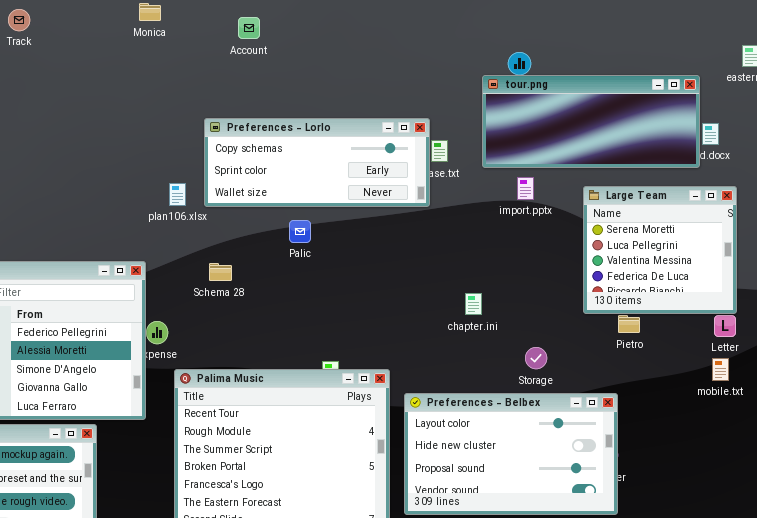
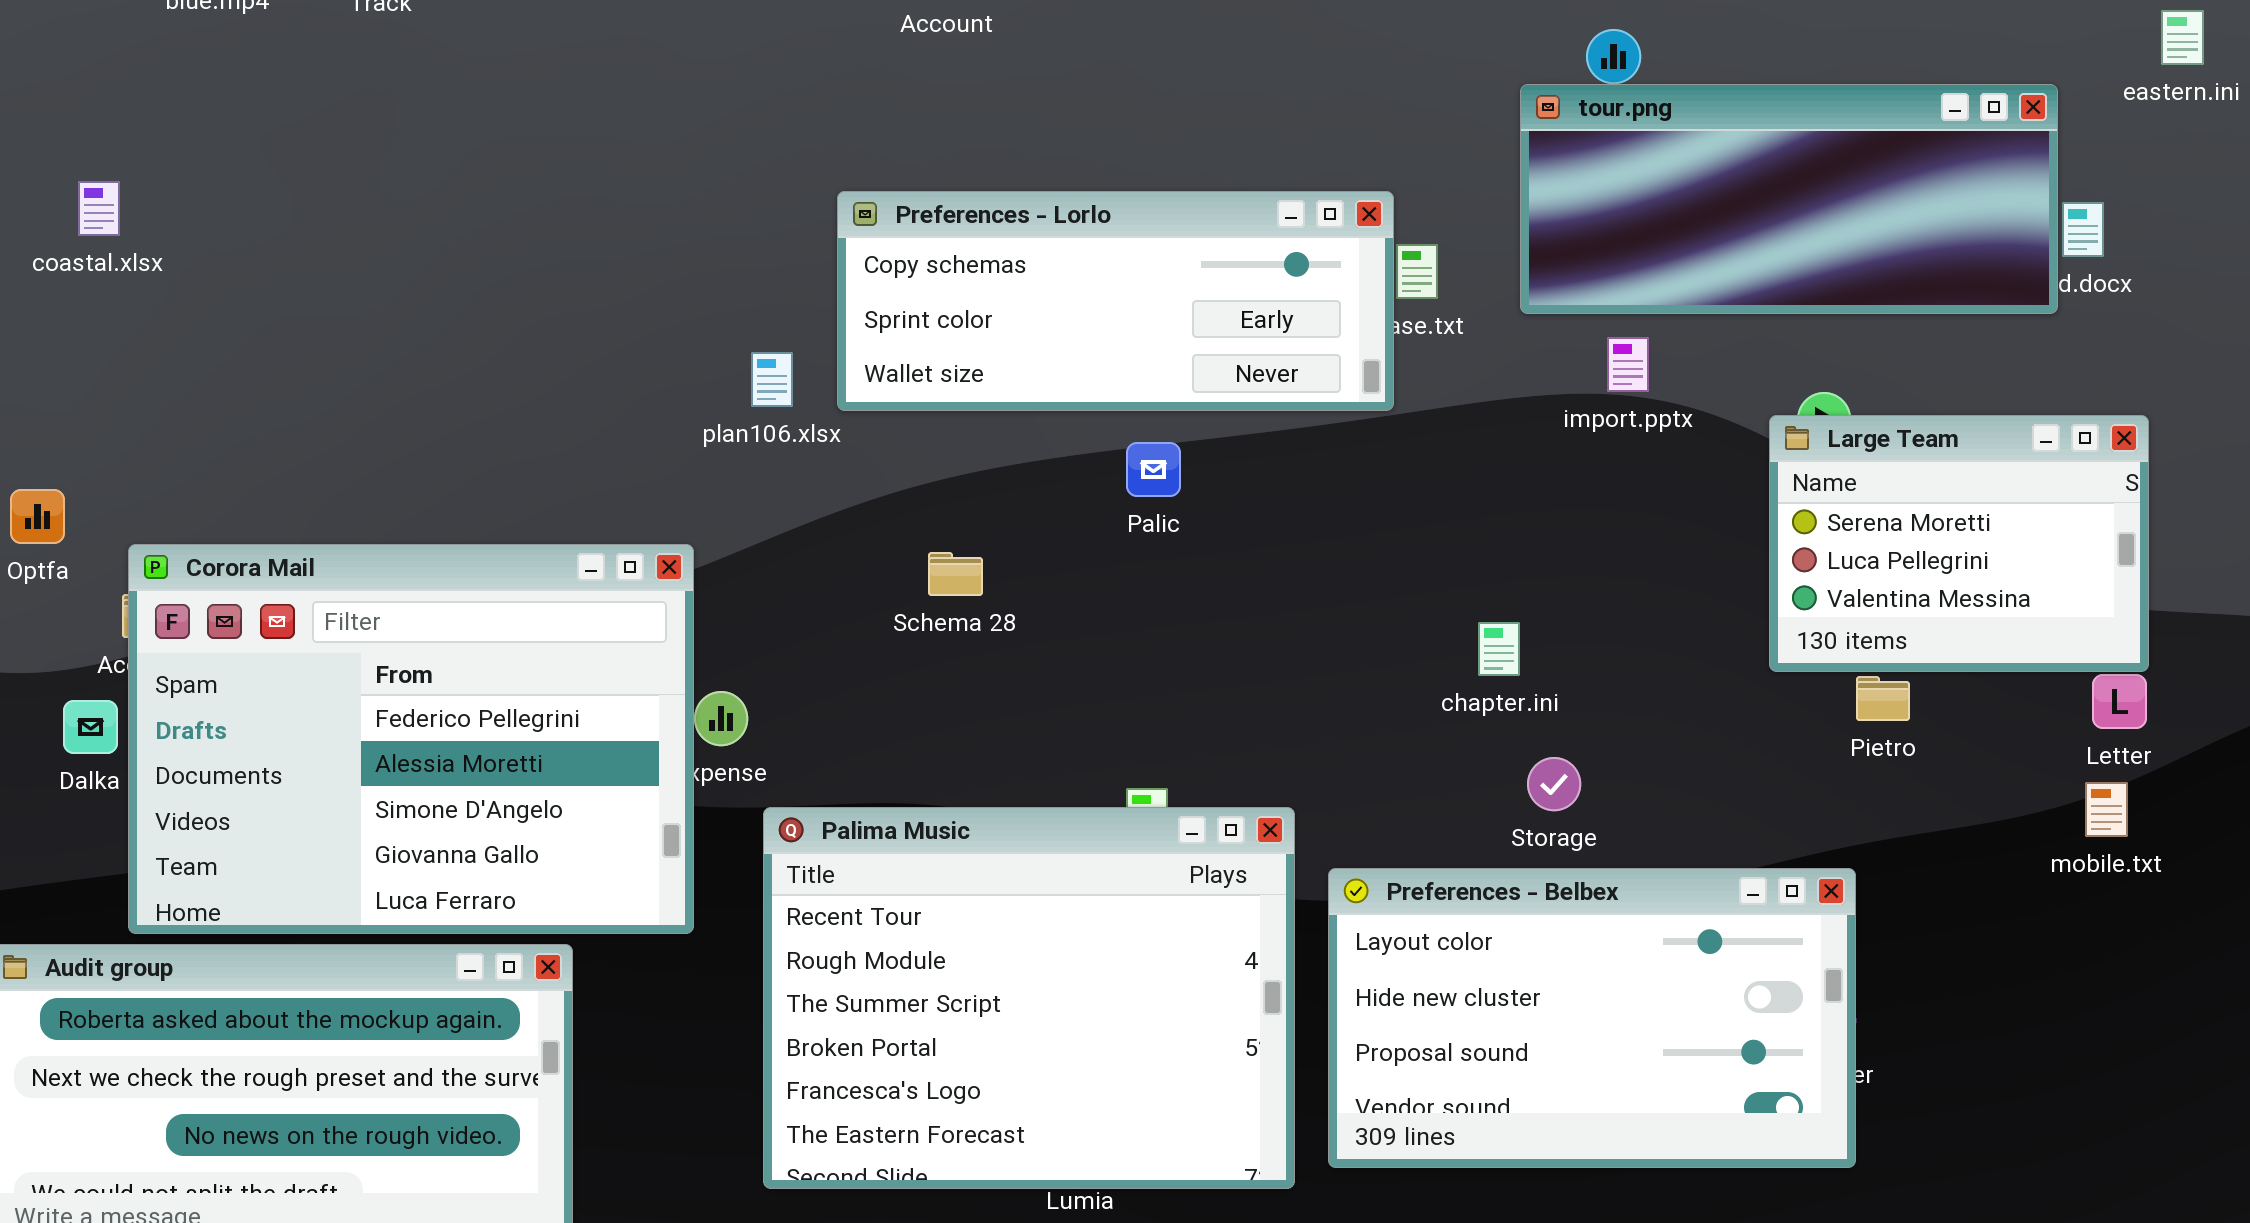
Large Team: [583,186,737,314] -> [1769,415,2149,672], resized
Palic: [289,220,311,243] -> [1126,442,1181,497], moved
Schema 28: [209,263,232,281] -> [928,552,983,596], moved
Storage: [525,347,547,369] -> [1527,757,1581,811], moved

